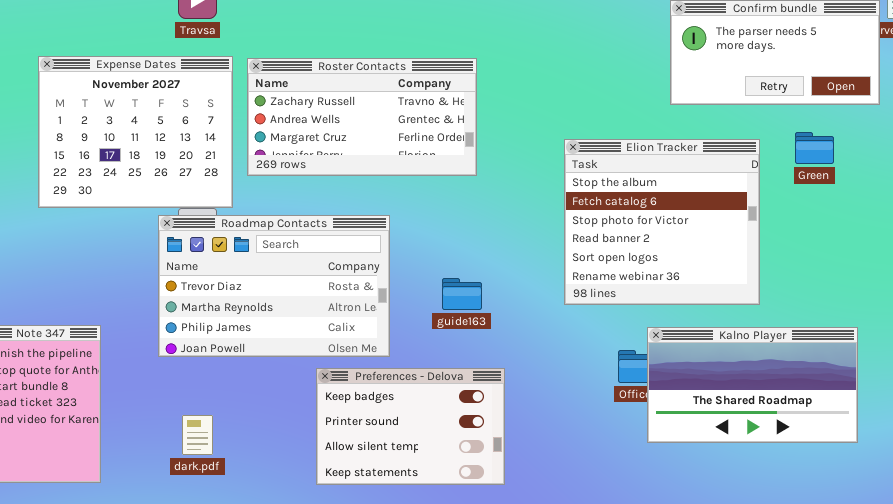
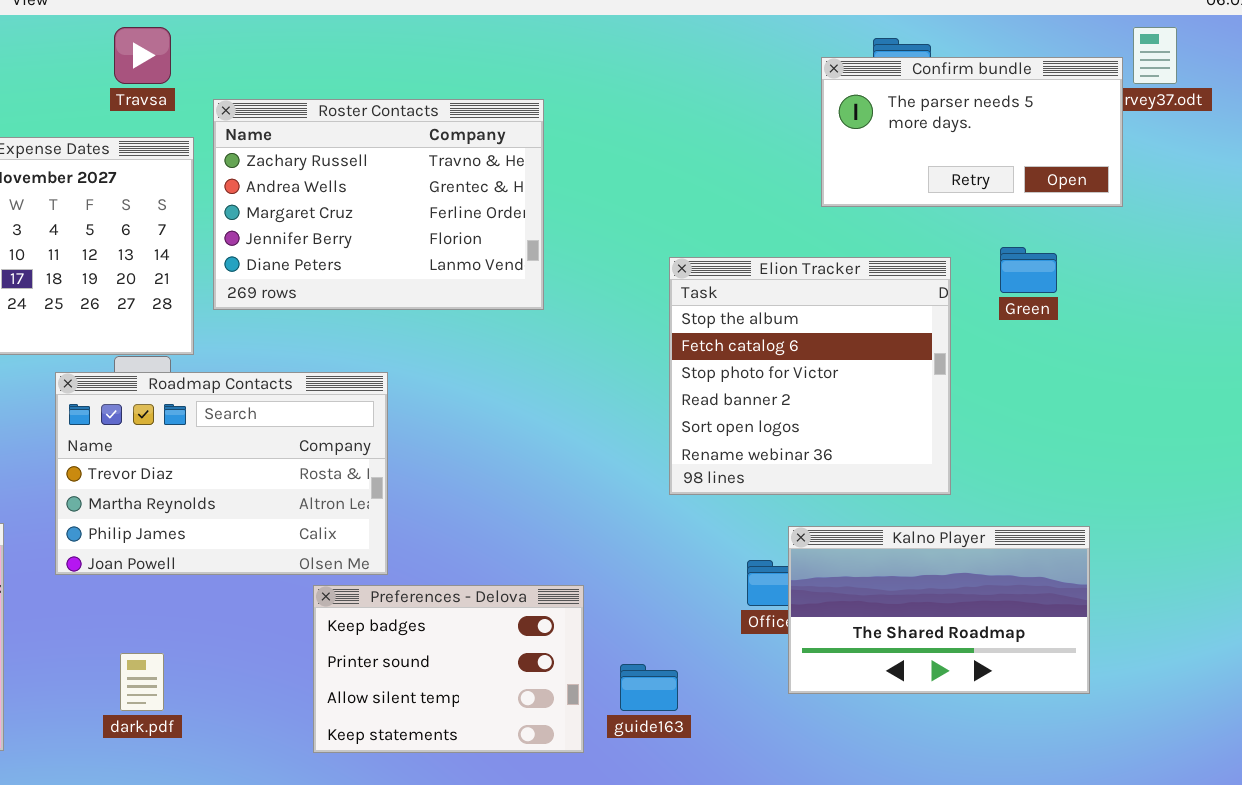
Roster Contacts: [247,58,477,176] -> [213,99,544,310], resized
Roadmap Contacts: [158,215,390,357] -> [55,372,388,575], moved
guide163: [442,278,482,310] -> [620,664,678,711], moved

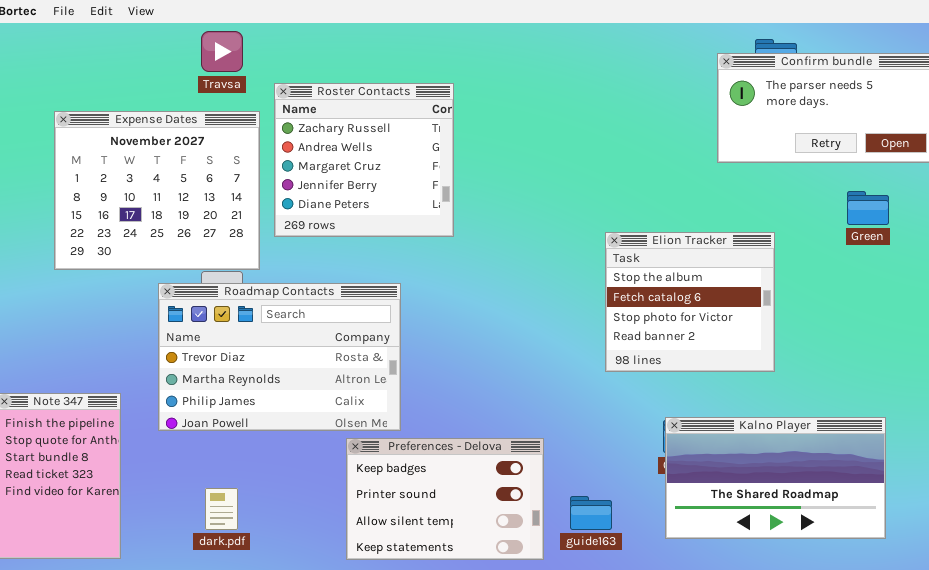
Roster Contacts: [213,99,544,310] -> [274,83,454,237], resized
Elion Tracker: [669,257,951,495] -> [605,232,775,372], resized
Kalno Player: [788,526,1090,694] -> [665,417,886,539], moved

